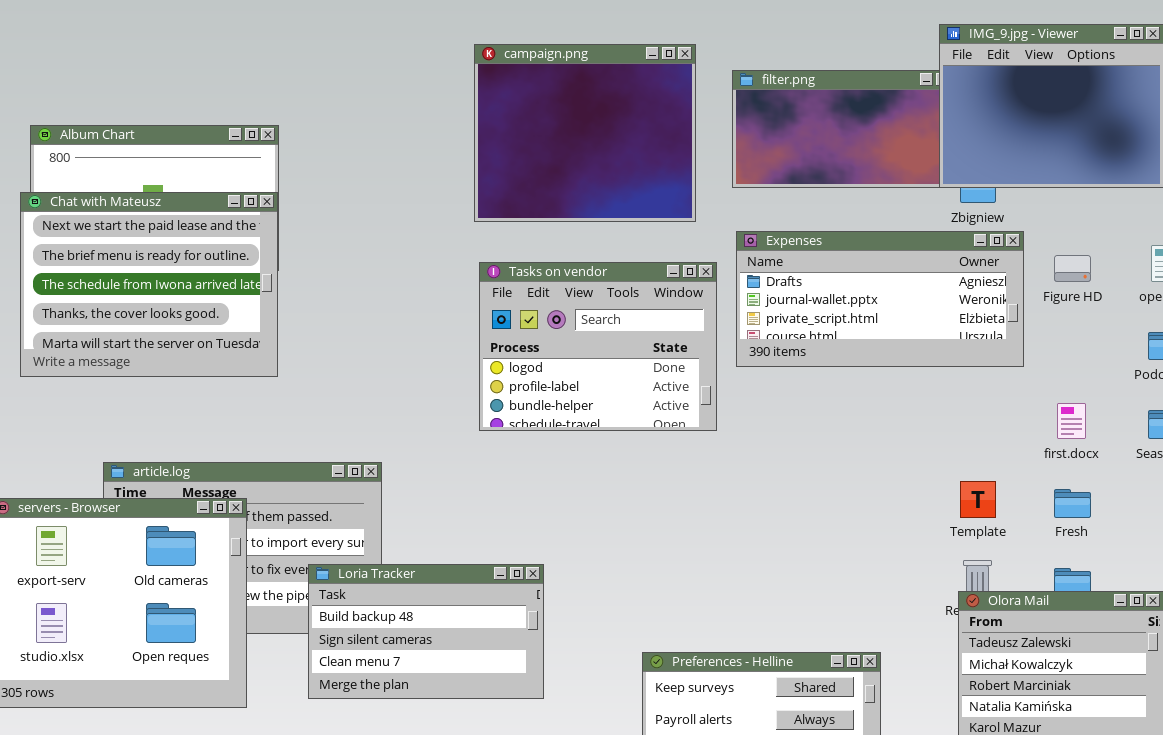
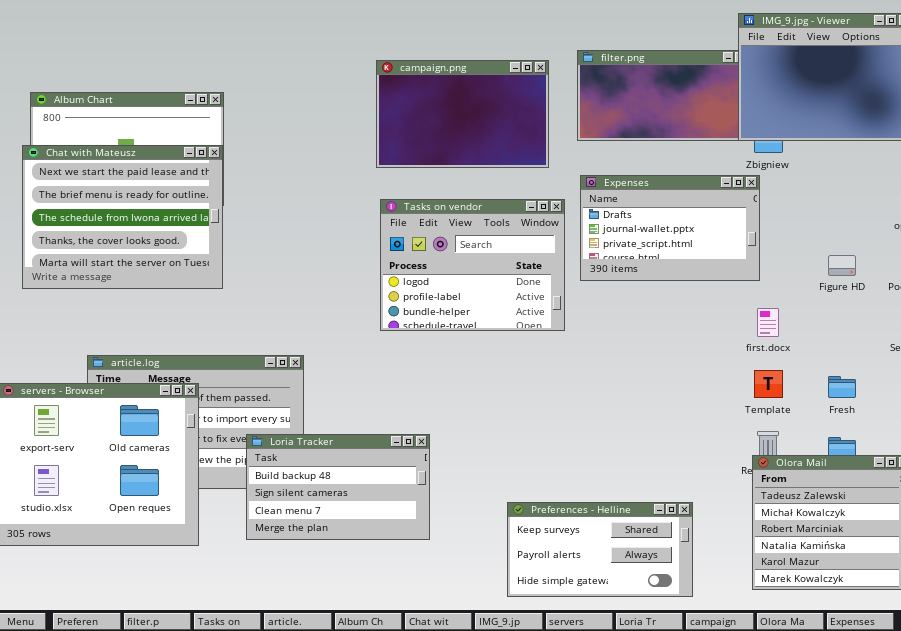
campaign.png: [474,44,696,222] -> [376,60,549,168], resized
Expenses: [736,231,1024,367] -> [580,175,760,281], resized
Figure HD: [1054,255,1091,282] -> [828,255,856,276], moved
first.docx: [1057,403,1086,439] -> [757,308,779,337], moved

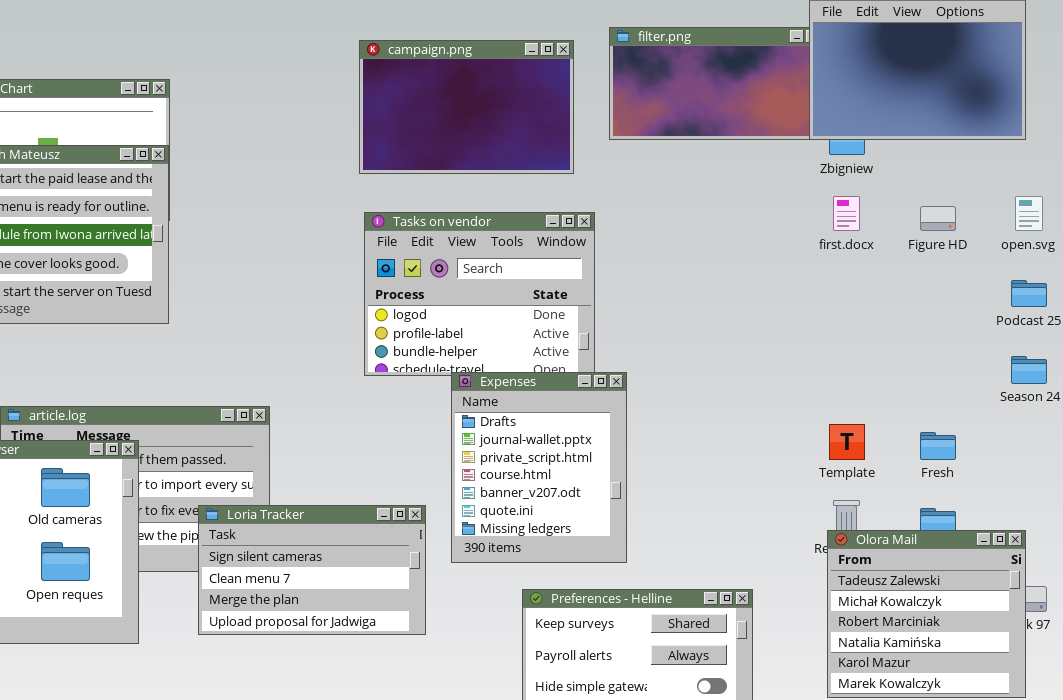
Expenses: [580,175,760,281] -> [451,372,627,563], moved, resized
Figure HD: [828,255,856,276] -> [920,206,956,231], moved
first.docx: [757,308,779,337] -> [833,196,860,231], moved
Loria Tracker: [246,434,430,540] -> [198,505,426,635], scrolled down 1 row

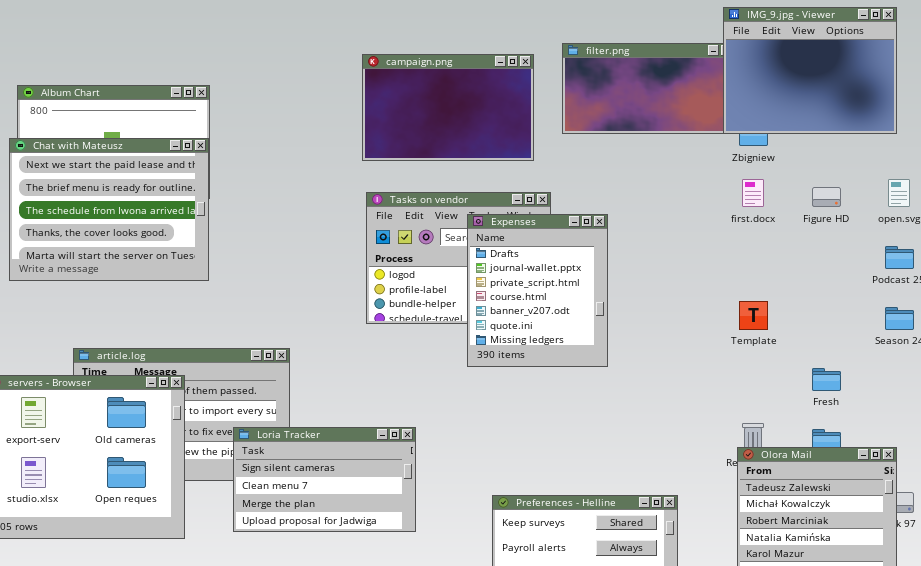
Expenses: [451,372,627,563] -> [467,214,608,367], moved
Template: [829,424,865,460] -> [739,301,768,330], moved

